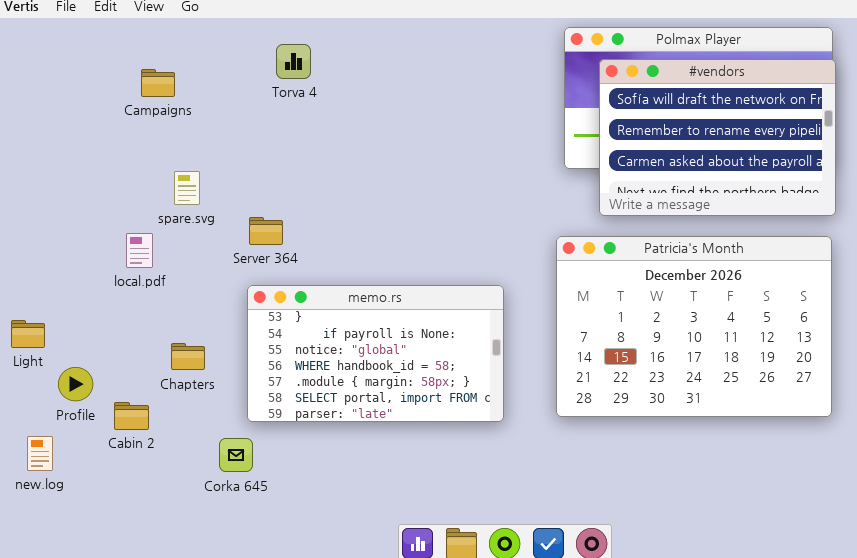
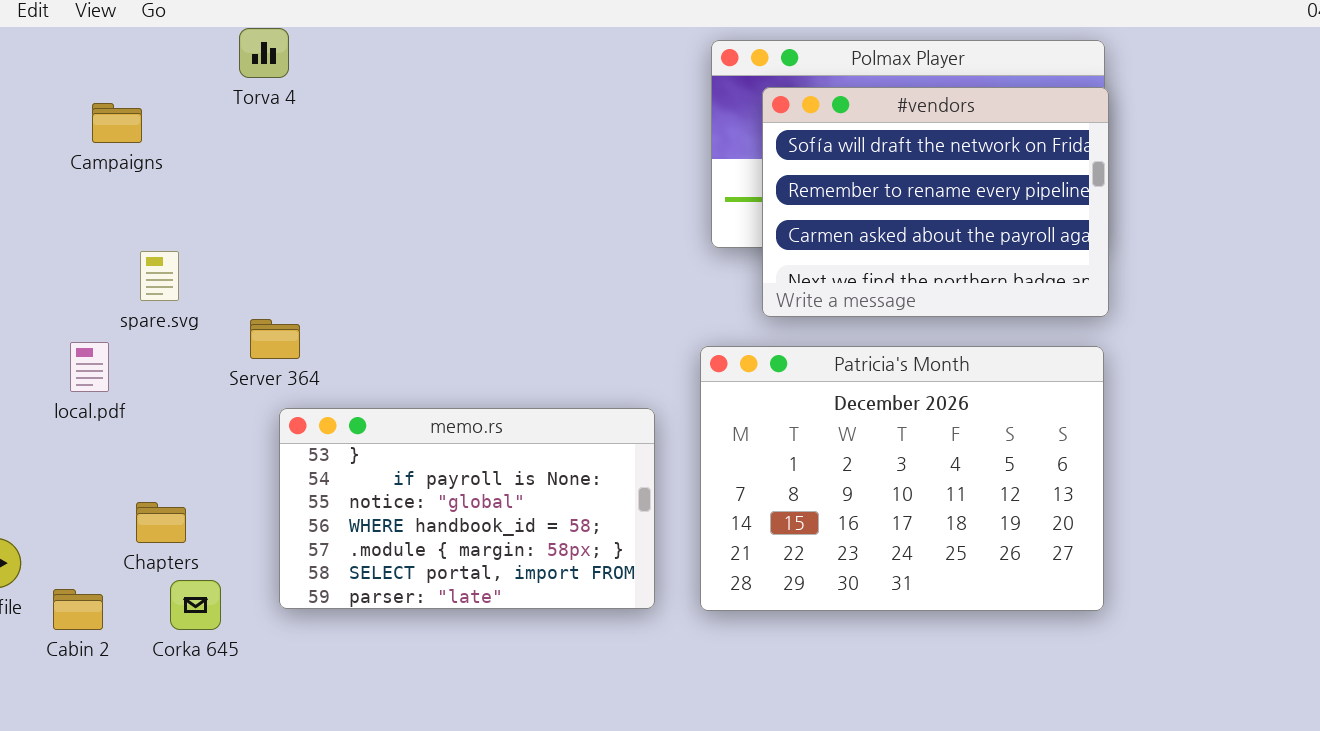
Torva 4: [276,44,311,79] -> [239,28,289,78], moved
memo.rs: [247,285,504,422] -> [279,408,655,609], moved
Corka 645: [219,438,253,472] -> [170,580,221,630], moved

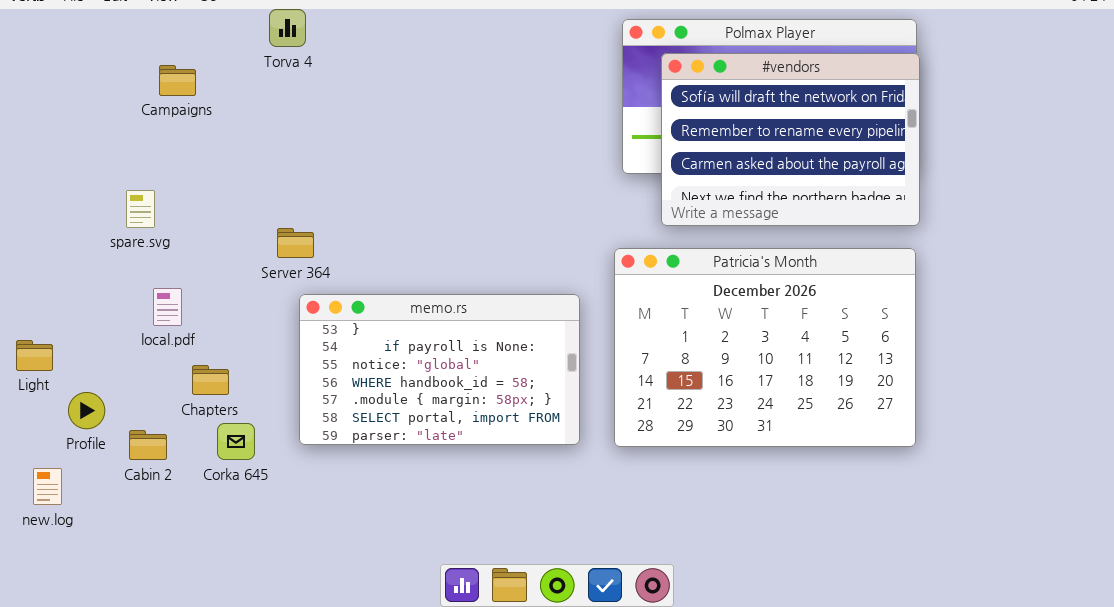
spare.svg: [140,251,179,301] -> [126,190,155,228], moved
local.pdf: [70,342,109,392] -> [153,288,182,326], moved

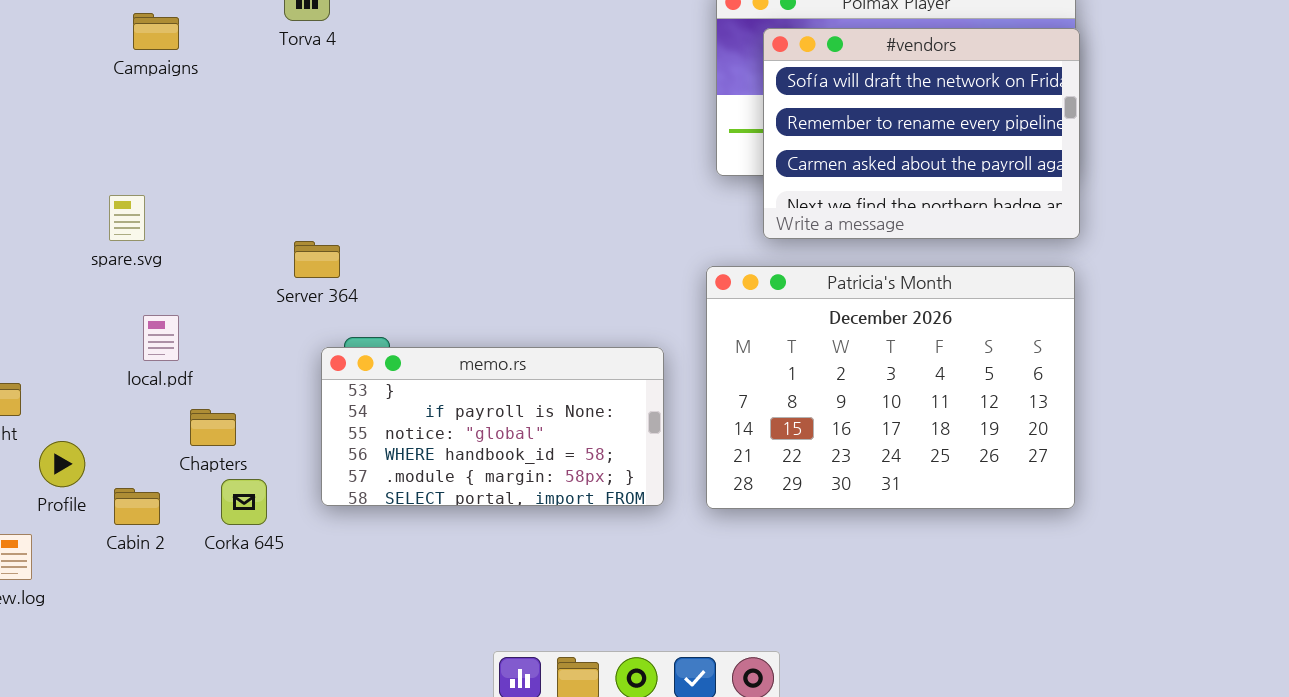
Campaigns: [159,65,196,96] -> [133,13,179,50], moved
memo.rs: [299,294,580,445] -> [321,347,664,506], resized

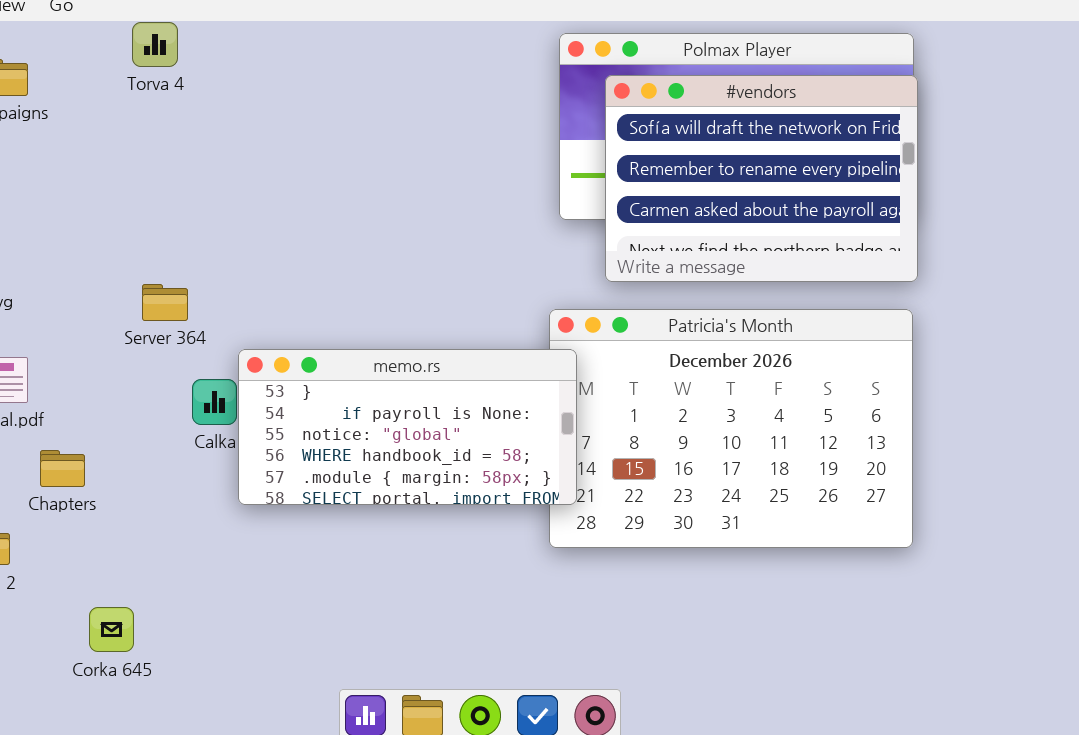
memo.rs: [321,347,664,506] -> [238,349,577,505], moved
Corka 645: [221,479,267,525] -> [89,607,134,652], moved

